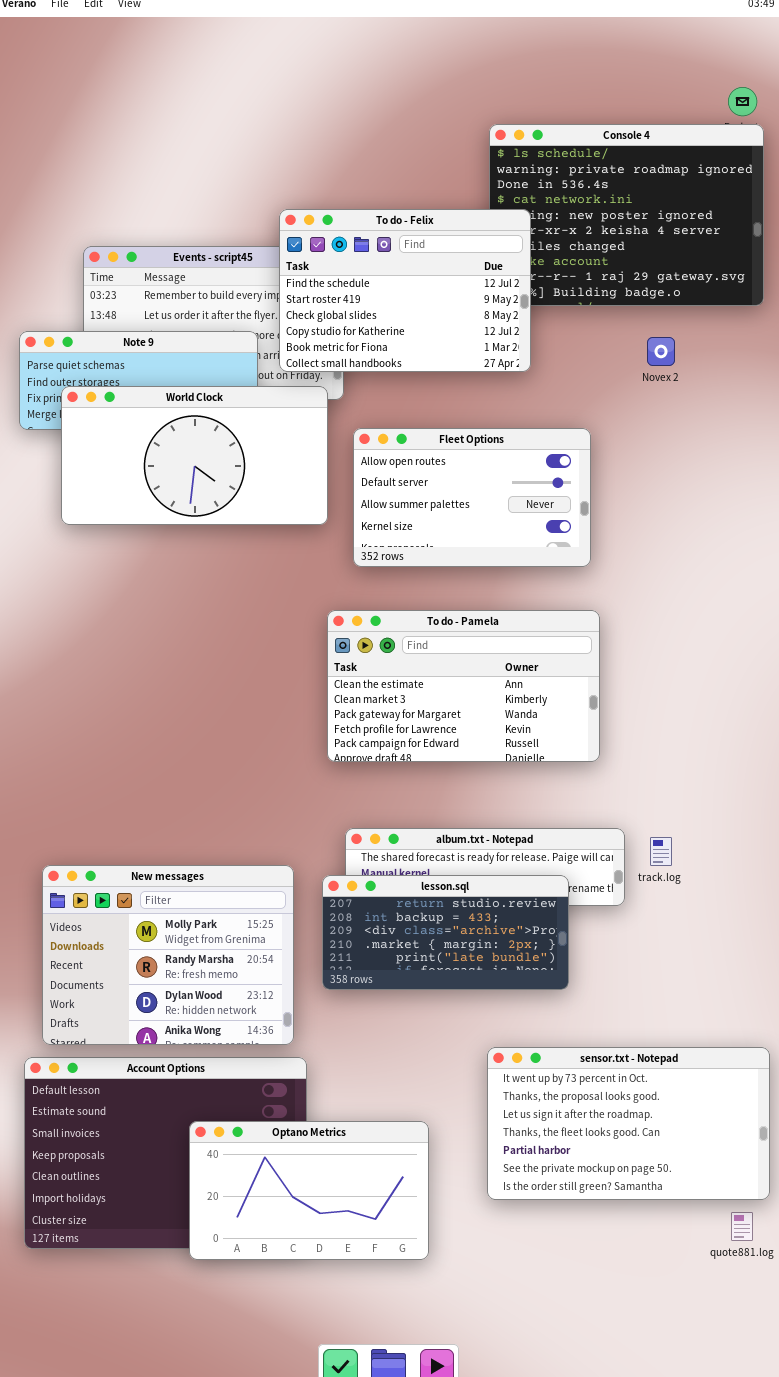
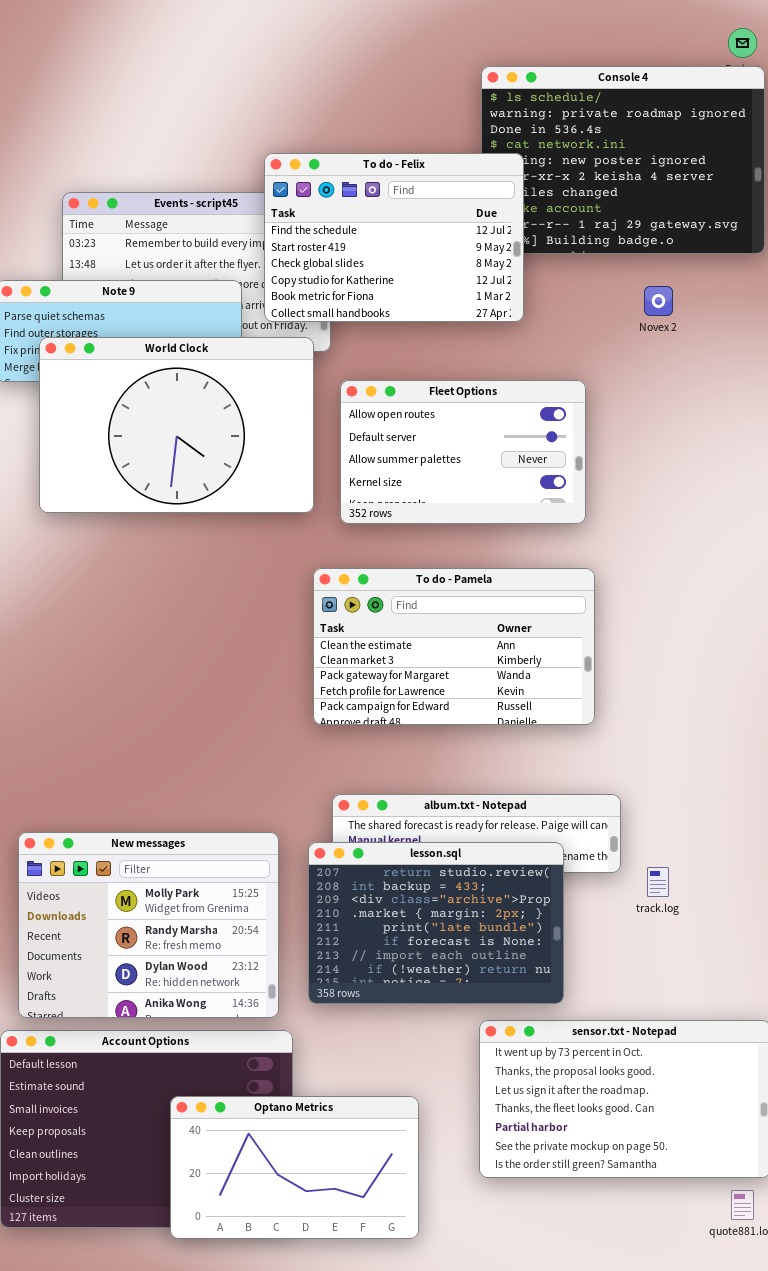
World Clock: [61,386,328,525] -> [39,337,314,513], resized
track.log: [650,837,672,866] -> [647,867,669,897], moved
lesson.sql: [322,875,569,990] -> [308,842,564,1004], resized

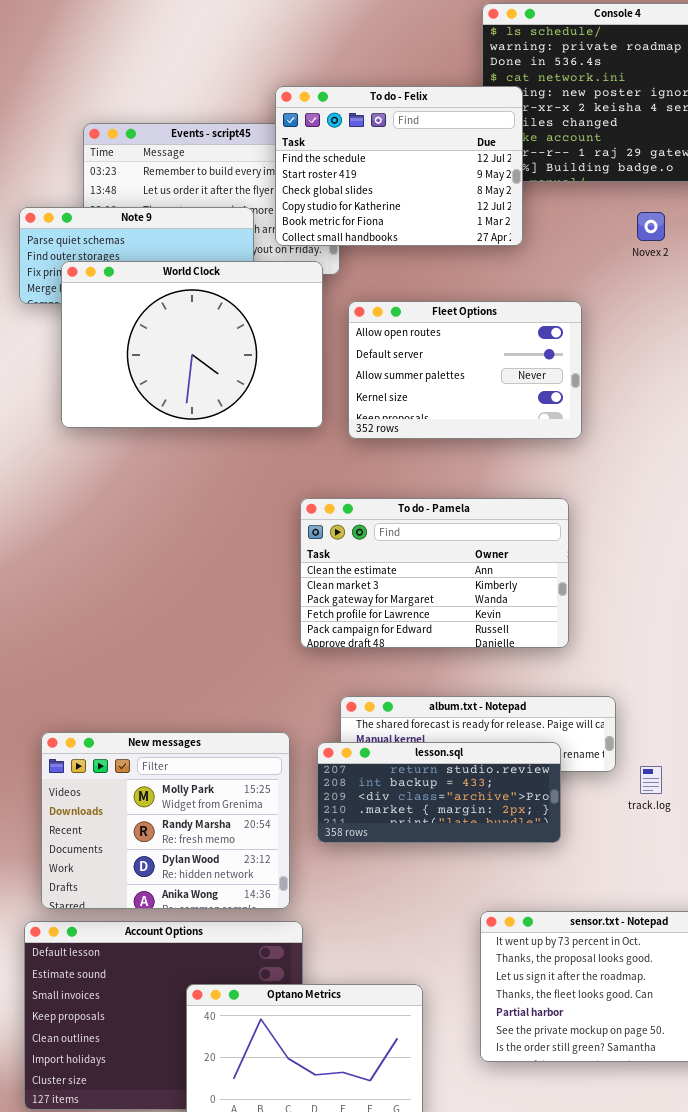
To do - Pamela: [313,568,595,725] -> [300,498,569,648], moved
lesson.sql: [308,842,564,1004] -> [317,742,561,843], resized

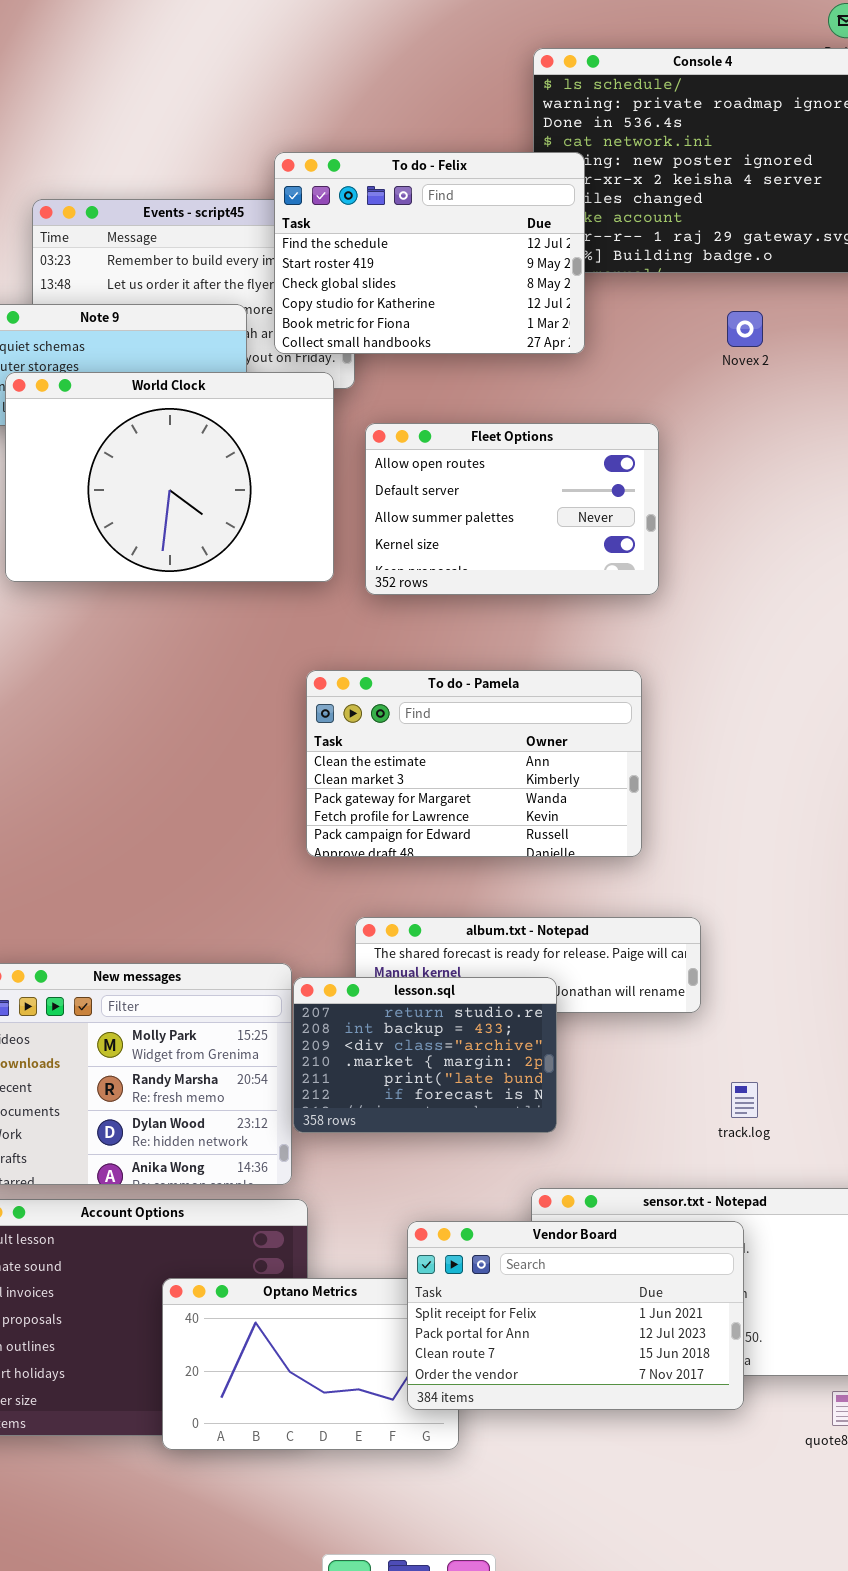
lesson.sql: [317,742,561,843] -> [293,977,557,1133], moved, resized
track.log: [640,766,662,794] -> [731,1082,758,1118], moved
Vendor Board: none -> [407,1221,744,1410], opened

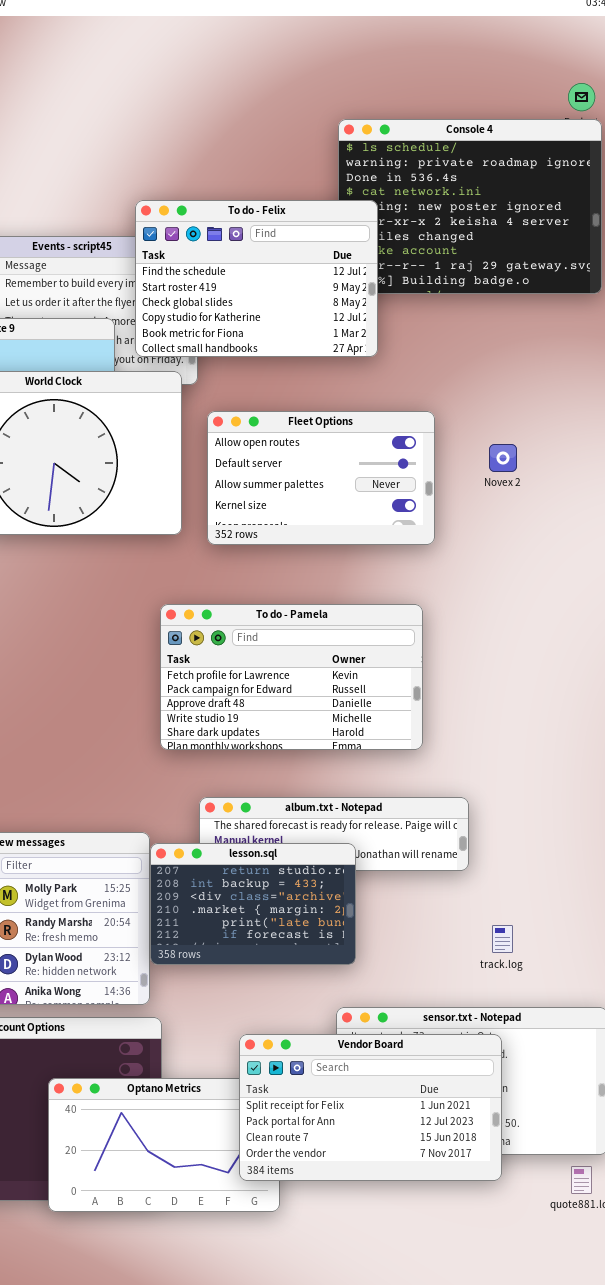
Novex 2: [727,311,763,347] -> [489,444,517,472], moved
To do - Pamela: [306,670,642,857] -> [160,604,423,750], scrolled down 3 rows

